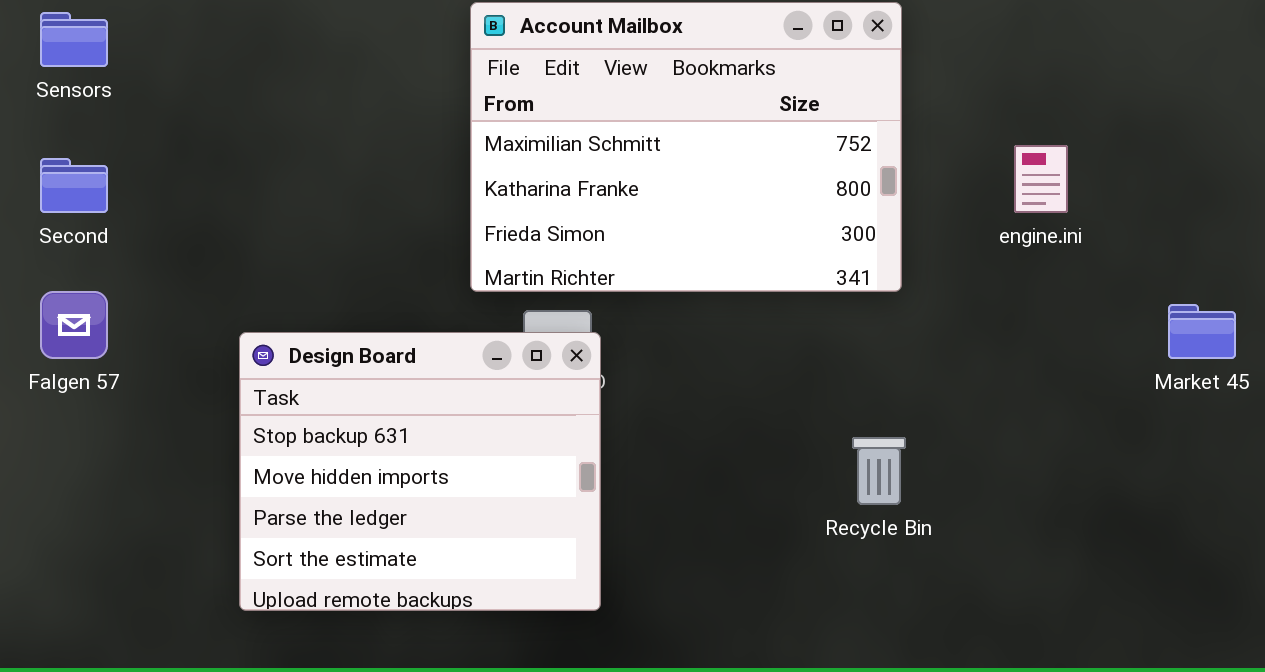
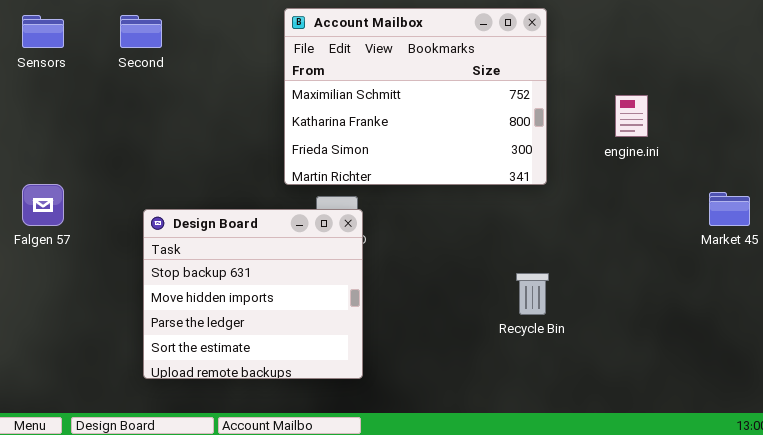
Second: [40,158,108,213] -> [120,15,162,48], moved

